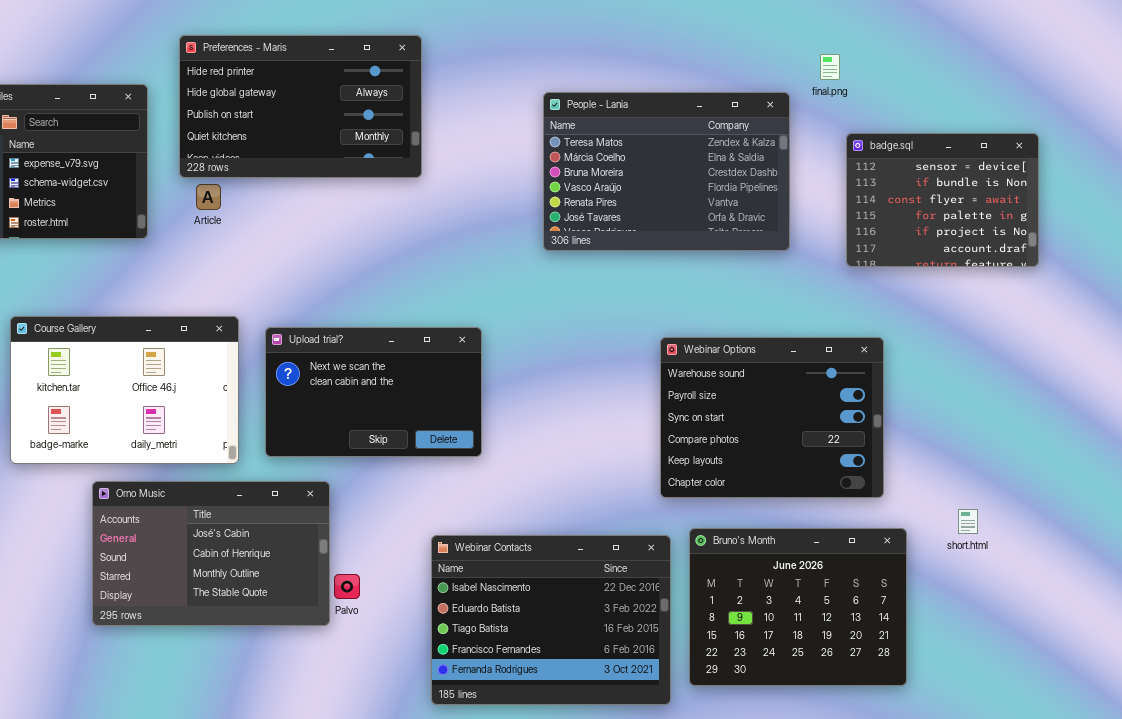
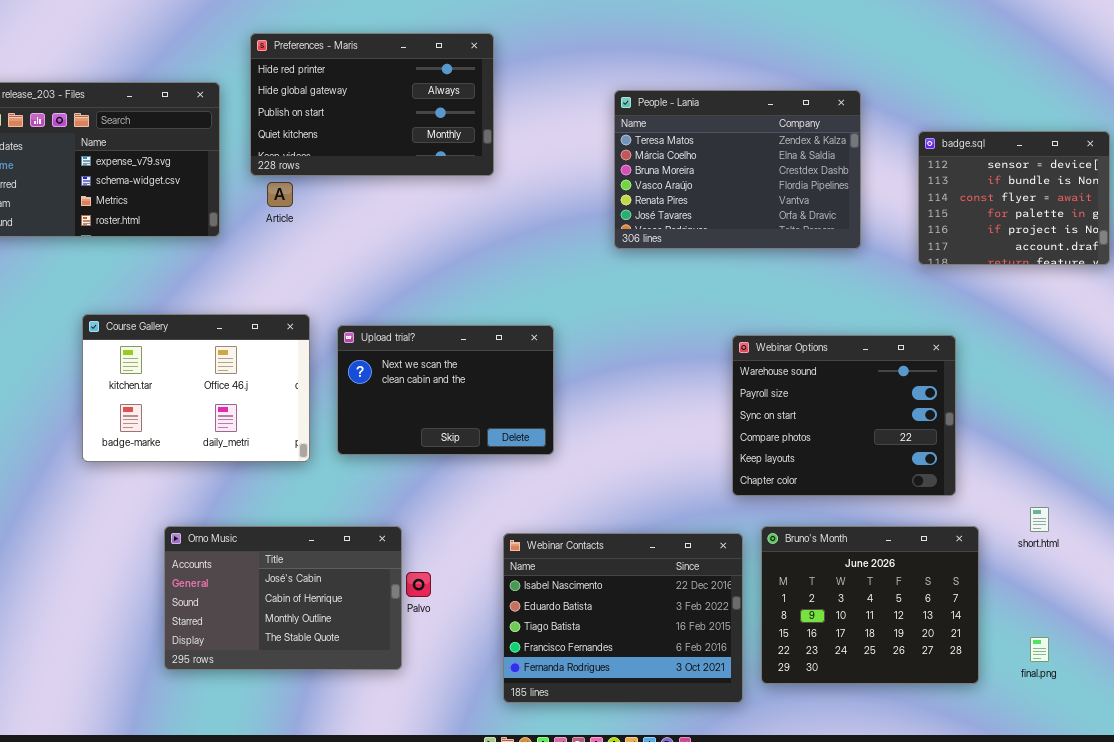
final.png: [820,54,840,80] -> [1030,637,1049,662], moved
Orno Music: [92,481,330,626] -> [164,526,402,670], moved

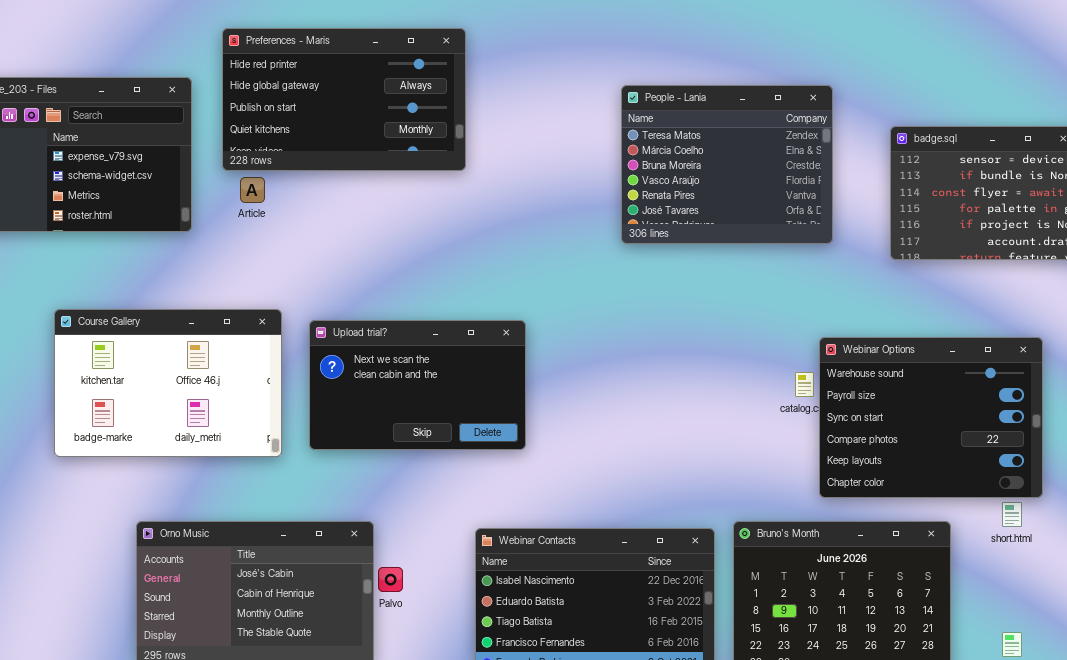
People - Lania: [614,90,861,249] -> [621,85,833,244], resized
Webinar Options: [732,335,956,496] -> [819,337,1043,498], moved

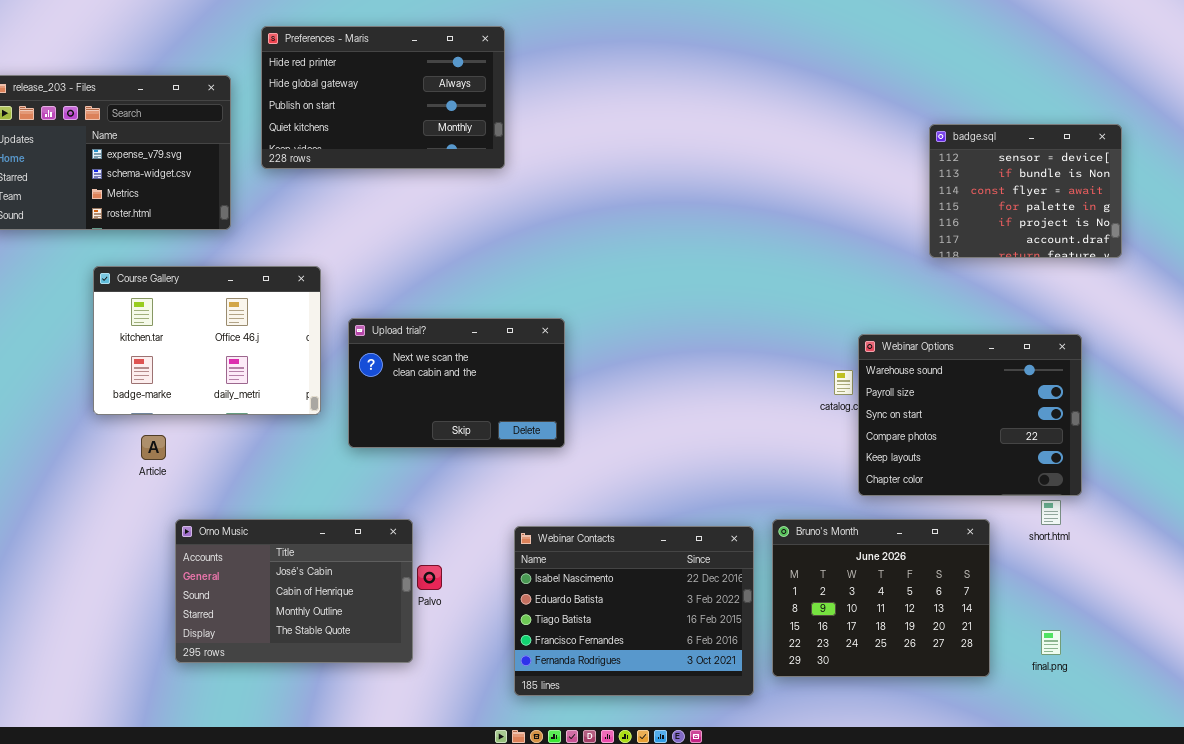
People - Lania: [621,85,833,244] -> none, closed
Article: [240,177,265,203] -> [141,435,166,460], moved
Course Gallery: [54,309,282,457] -> [93,266,321,415], moved

